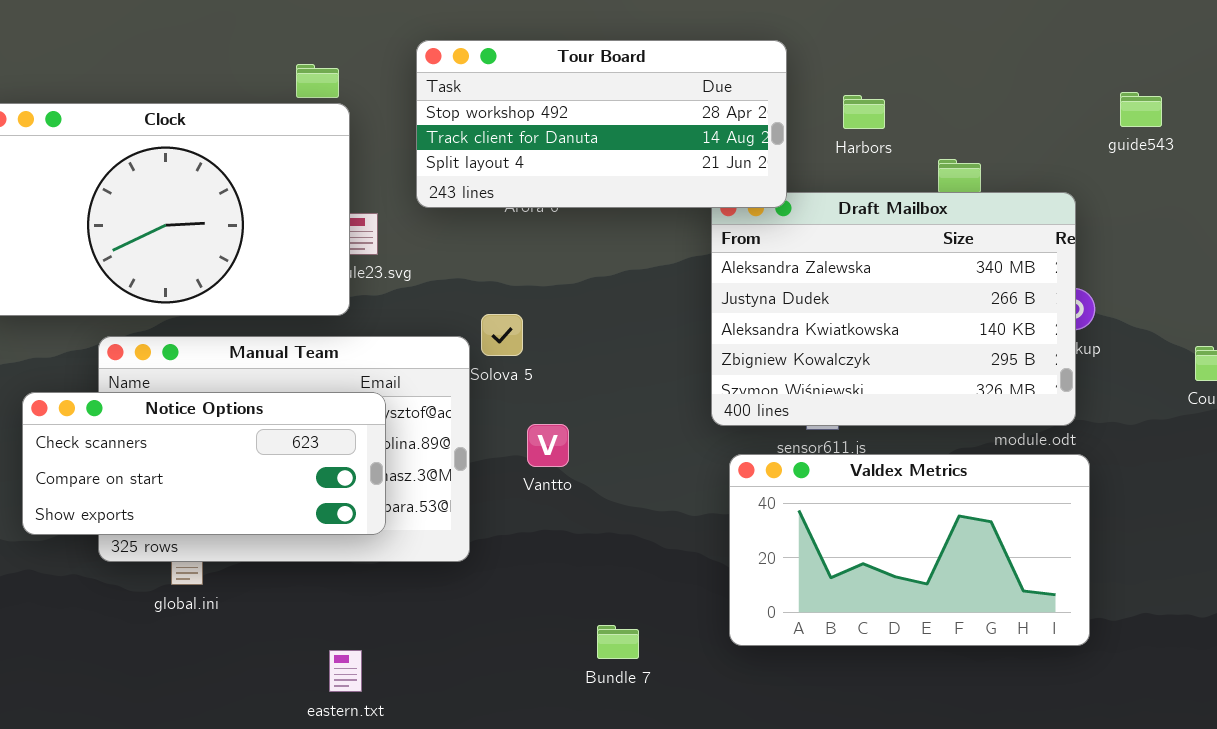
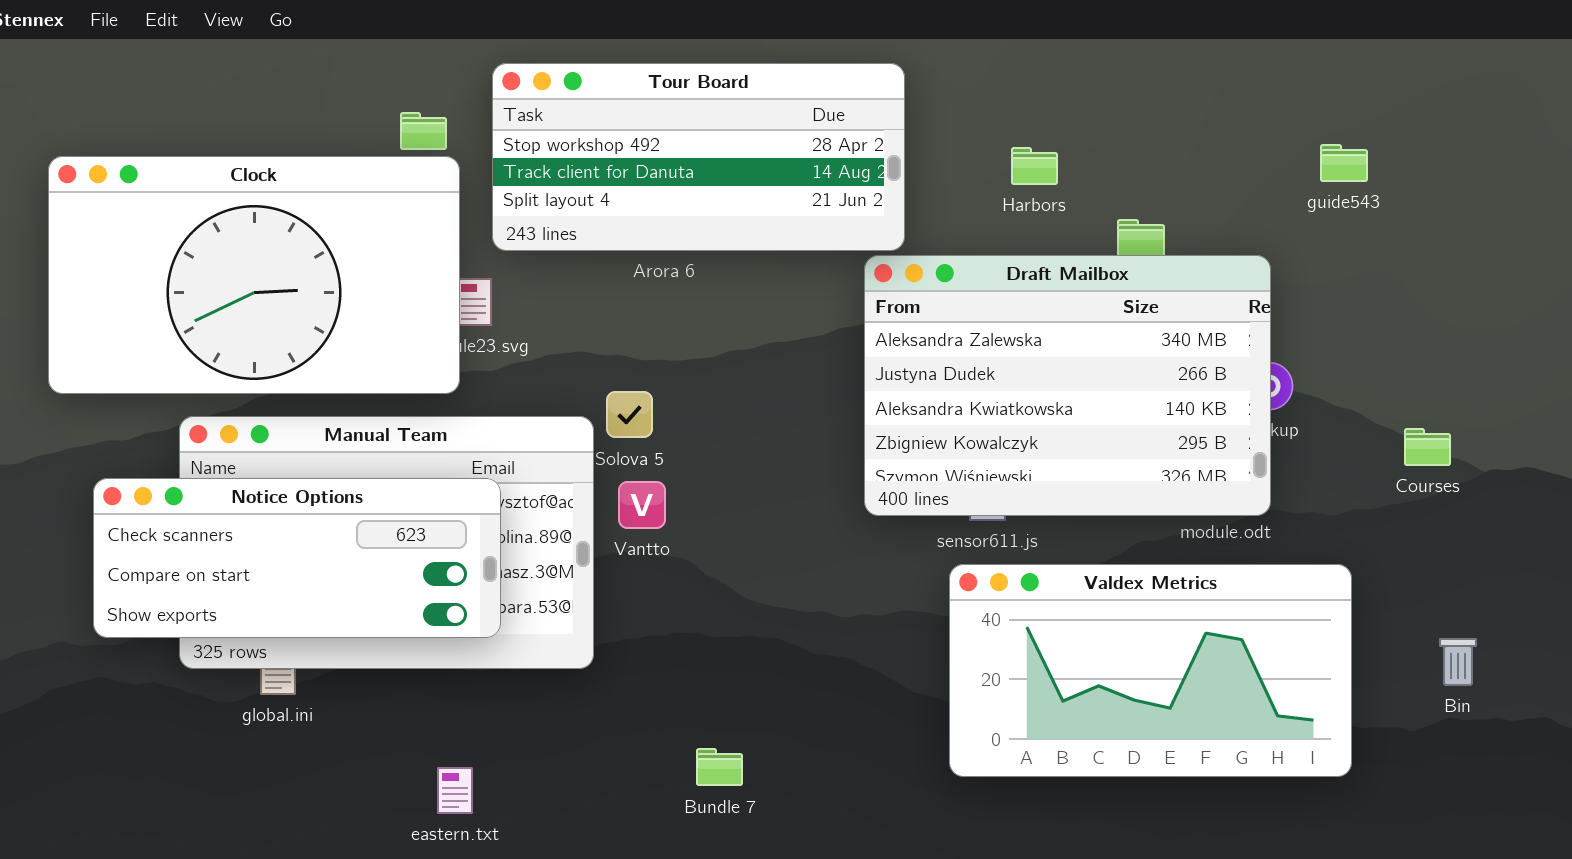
Tour Board: [416,40,787,208] -> [492,63,905,251], moved
Vantto: [527,424,569,467] -> [618,481,666,529], moved
Valdex Metrics: [729,454,1090,646] -> [949,564,1352,777], moved
Bundle 7: [597,625,639,659] -> [696,748,743,786], moved

